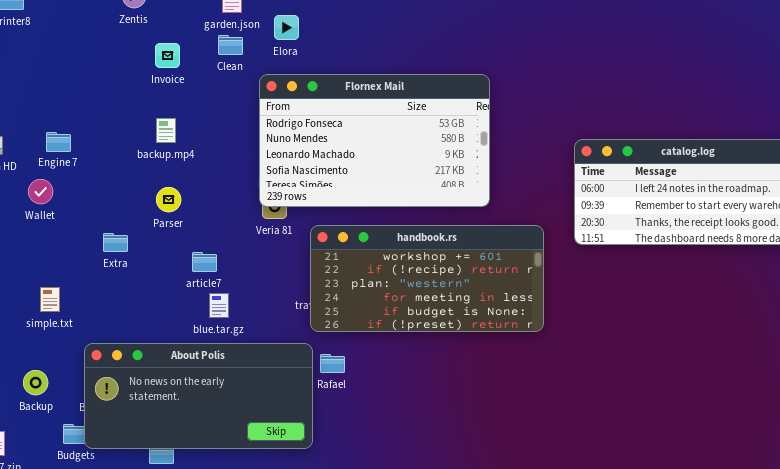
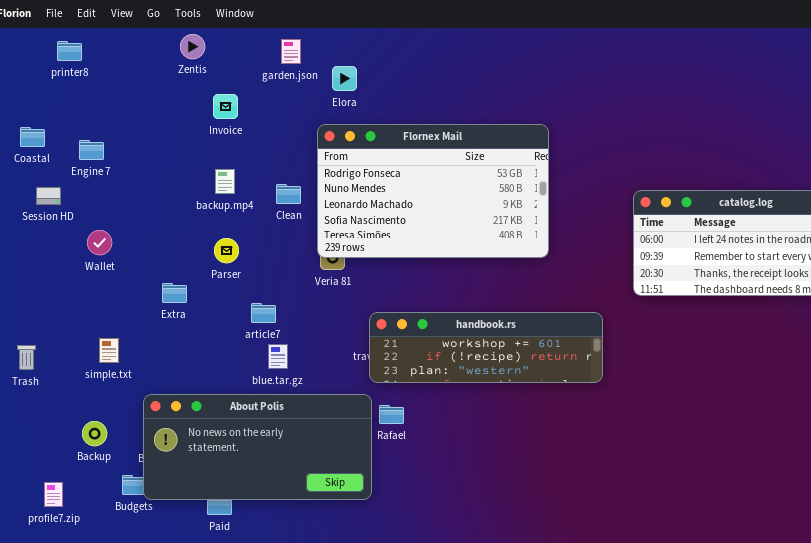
Clean: [218,35,243,55] -> [276,184,301,204], moved
Engine 7: [46,132,71,152] -> [79,140,104,160], moved
handbook.rs: [310,225,544,332] -> [369,312,603,383], resized

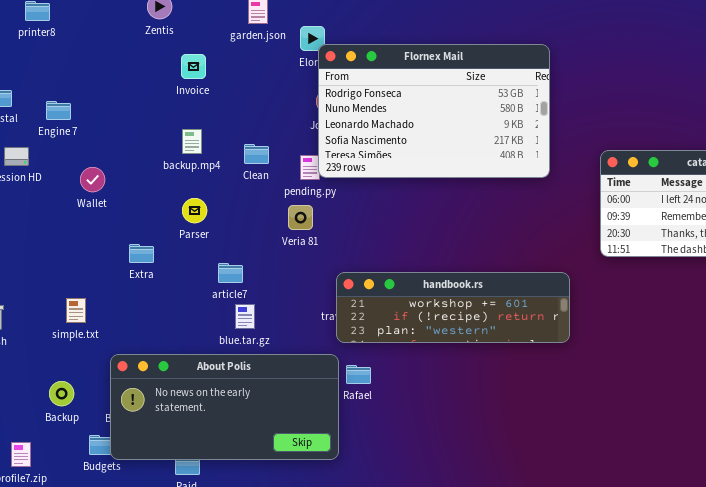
Flornex Mail: [317,124,549,258] -> [318,44,550,178], moved
Wallet: [87,230,112,255] -> [80,167,105,192], moved

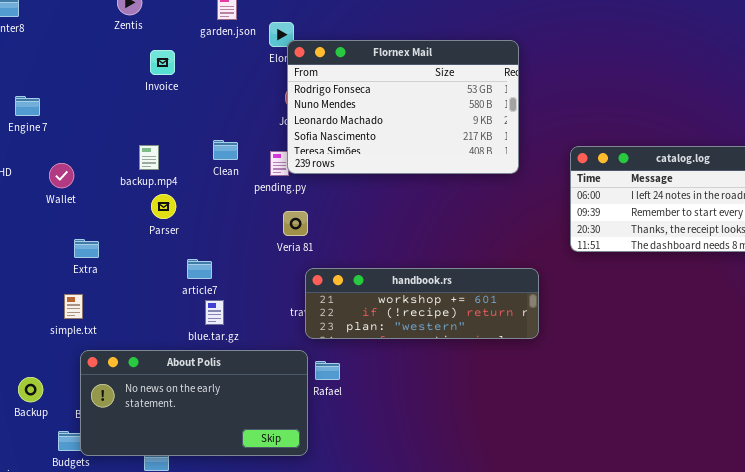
backup.mp4: [182,129,202,154] -> [139,145,159,170], moved
Veria 81: [288,205,313,230] -> [283,211,308,236], moved
Extra: [129,244,154,263] -> [74,239,99,258], moved
simple.txt: [66,298,86,323] -> [64,294,83,319], moved

